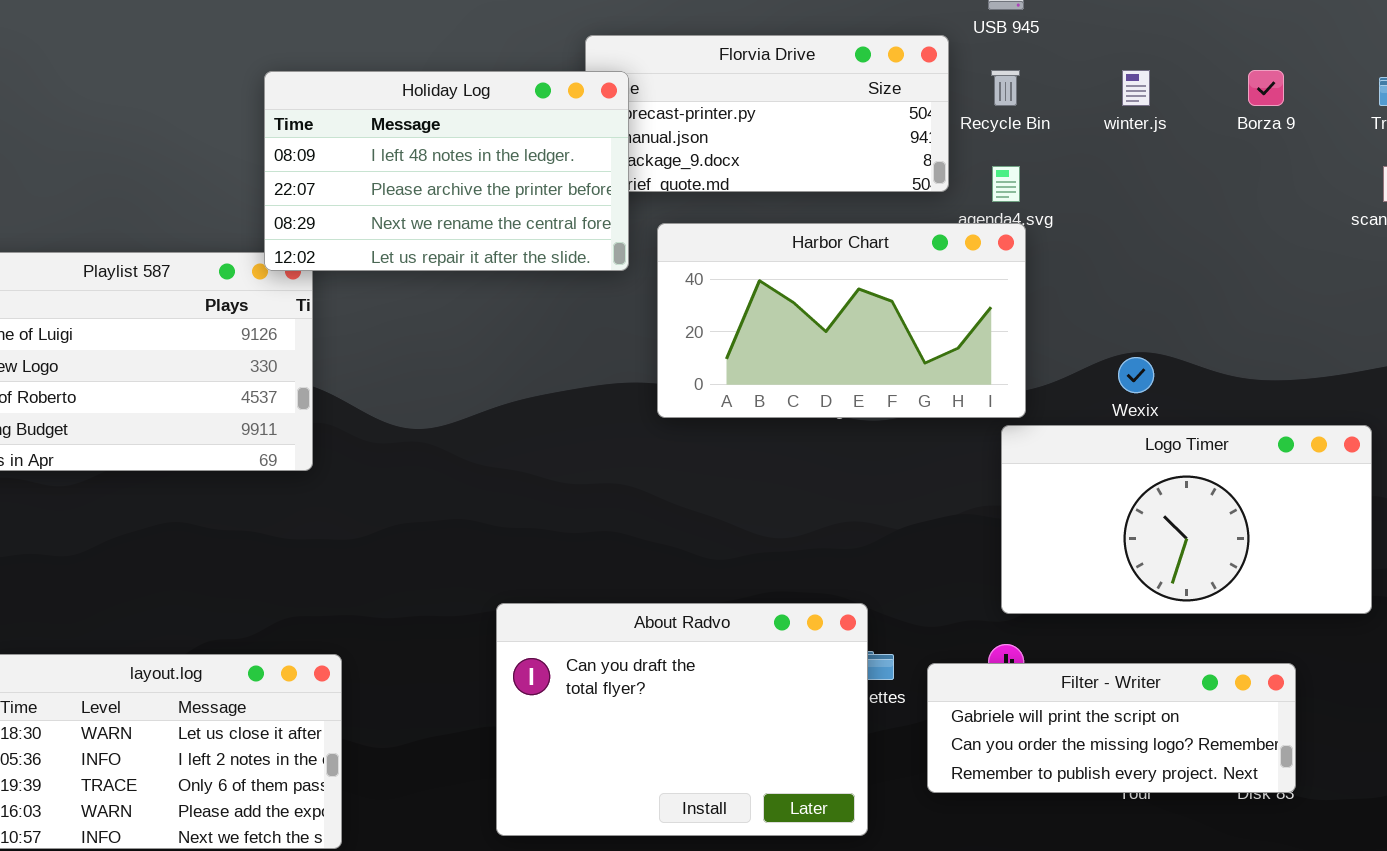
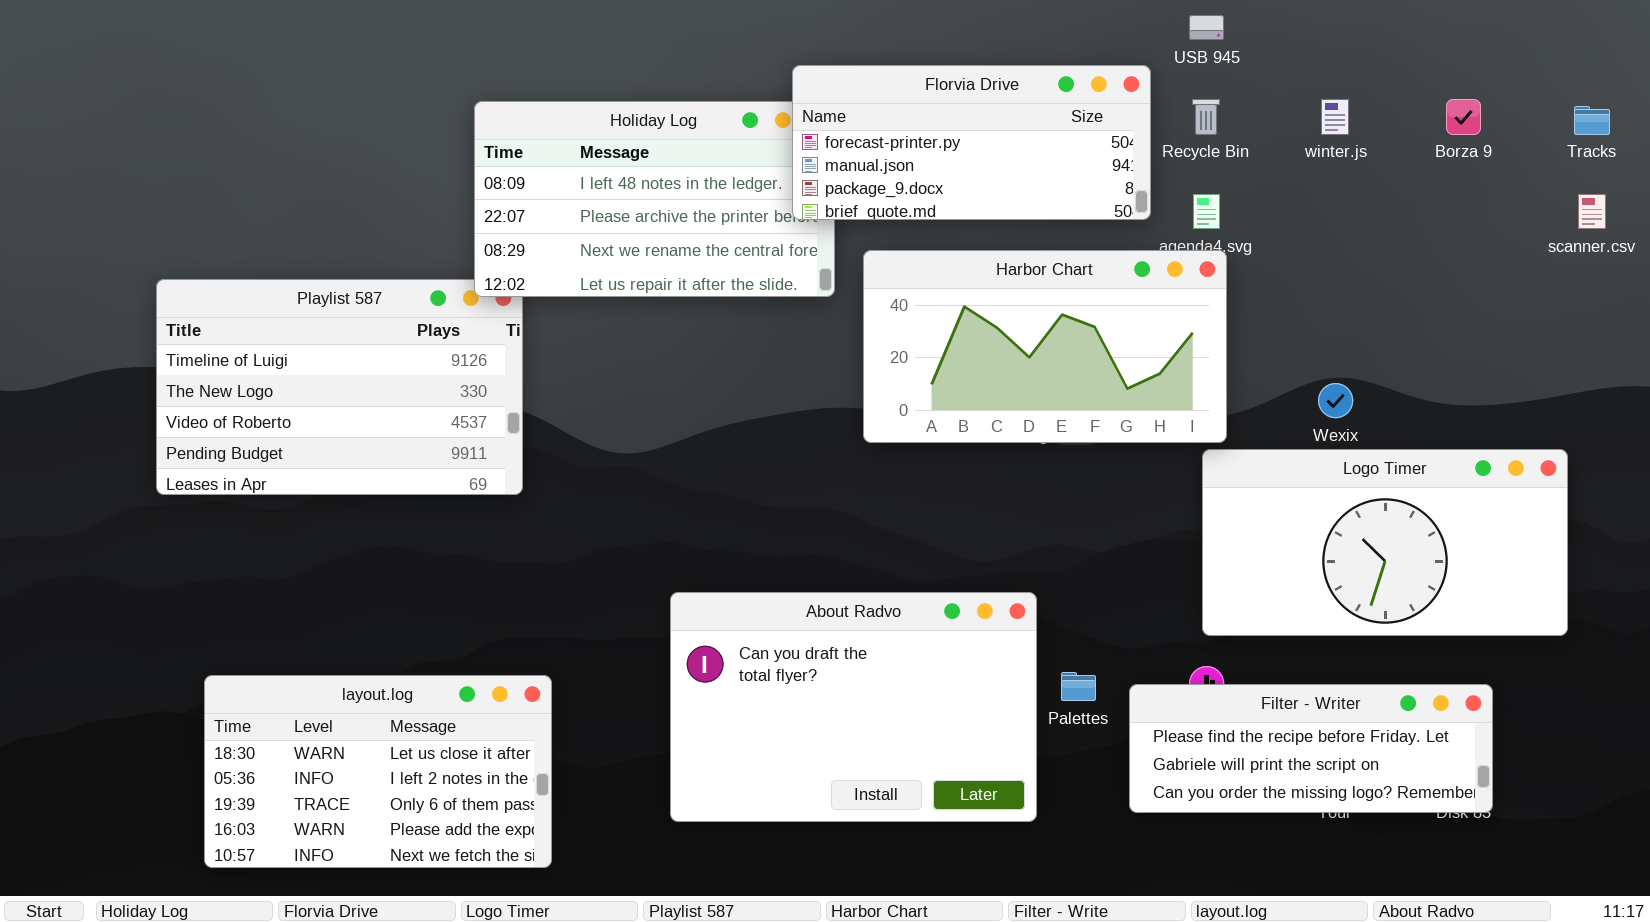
Florvia Drive: [585,35,949,192] -> [792,65,1151,220], raised
About Radvo: [496,603,868,836] -> [670,592,1037,822], moved
Filter - Writer: [927,663,1296,793] -> [1129,684,1493,813], scrolled up 1 row

